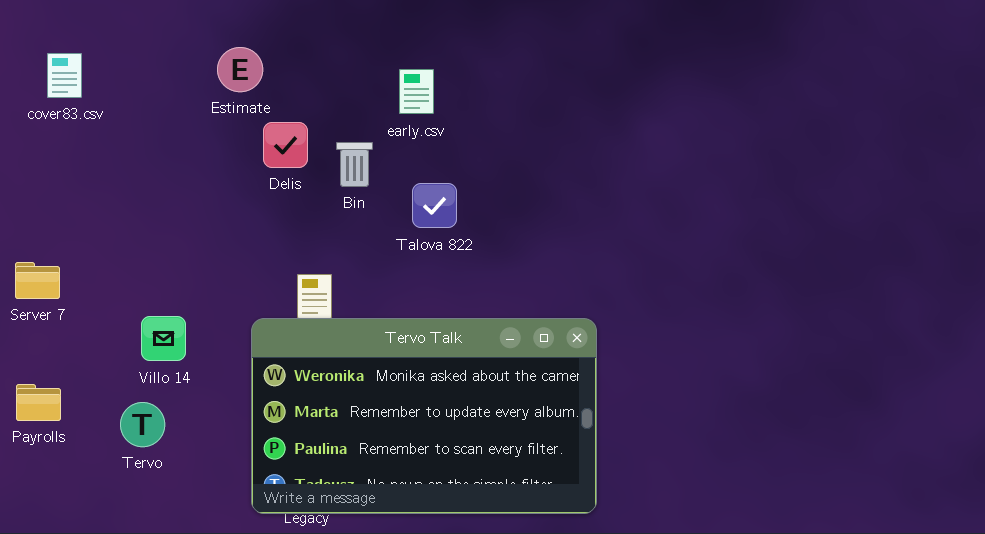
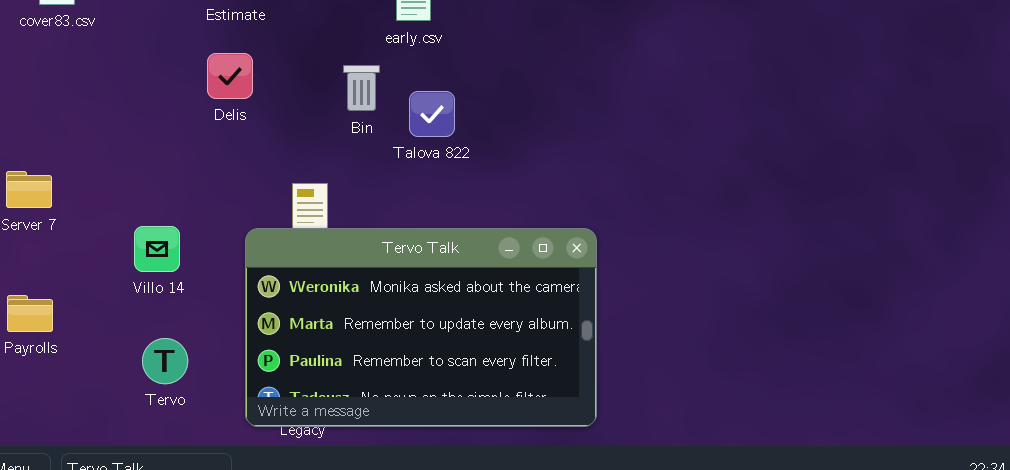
Delis: [263,122,308,168] -> [207,53,253,99], moved
Bin: [336,142,373,187] -> [343,65,380,111], moved
Tervo: [120,402,165,447] -> [142,338,188,384], moved

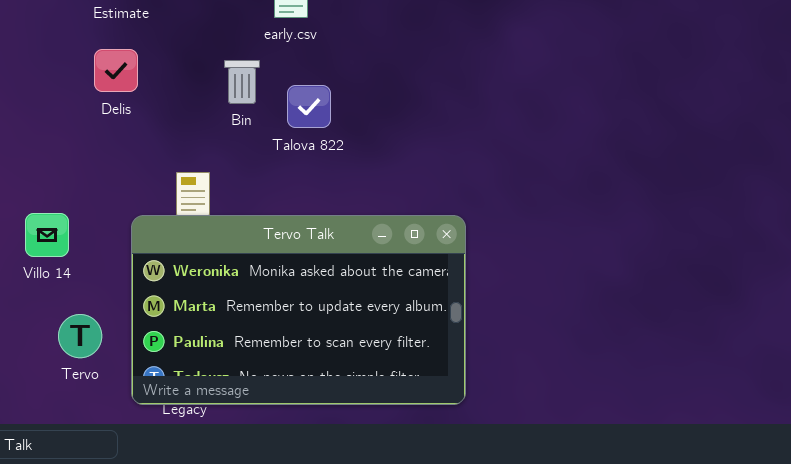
Tervo: [142,338,188,384] -> [58,314,102,358], moved

